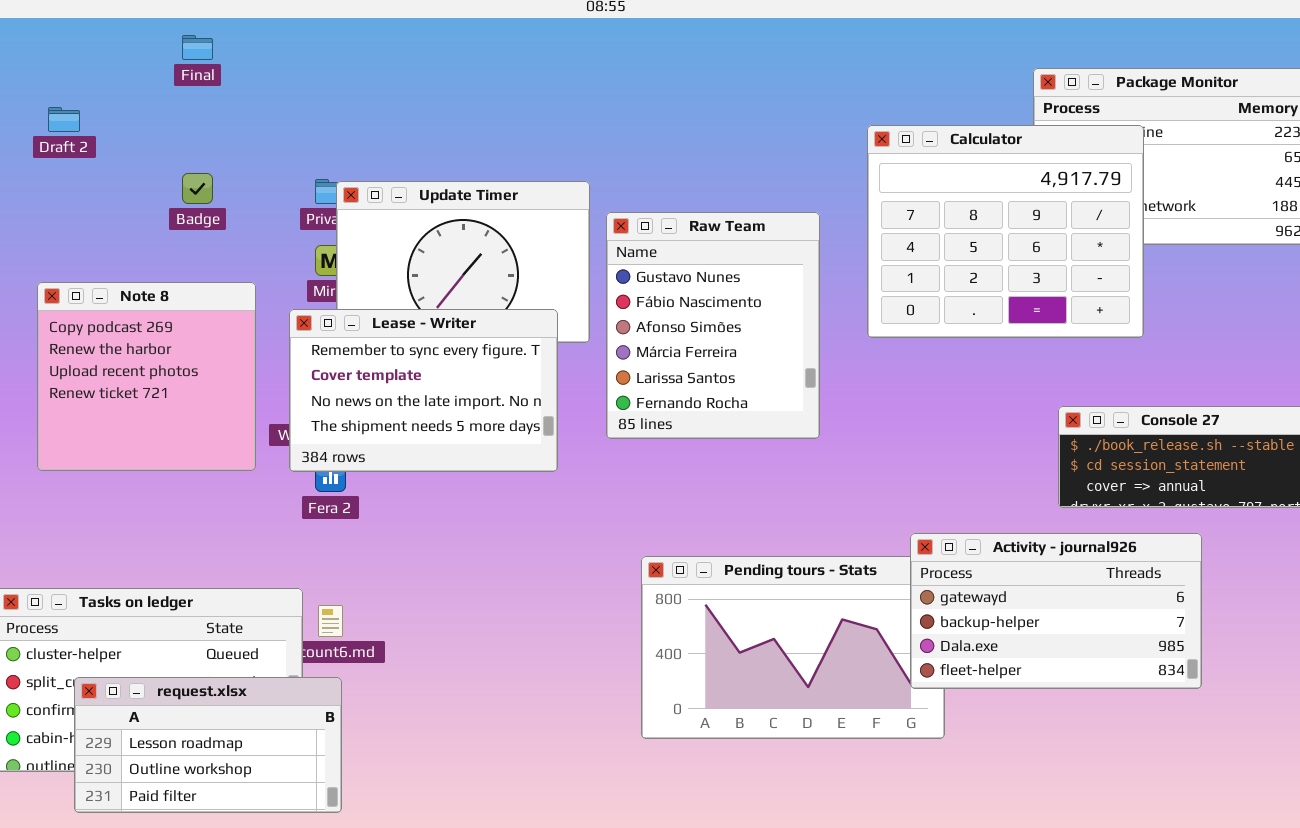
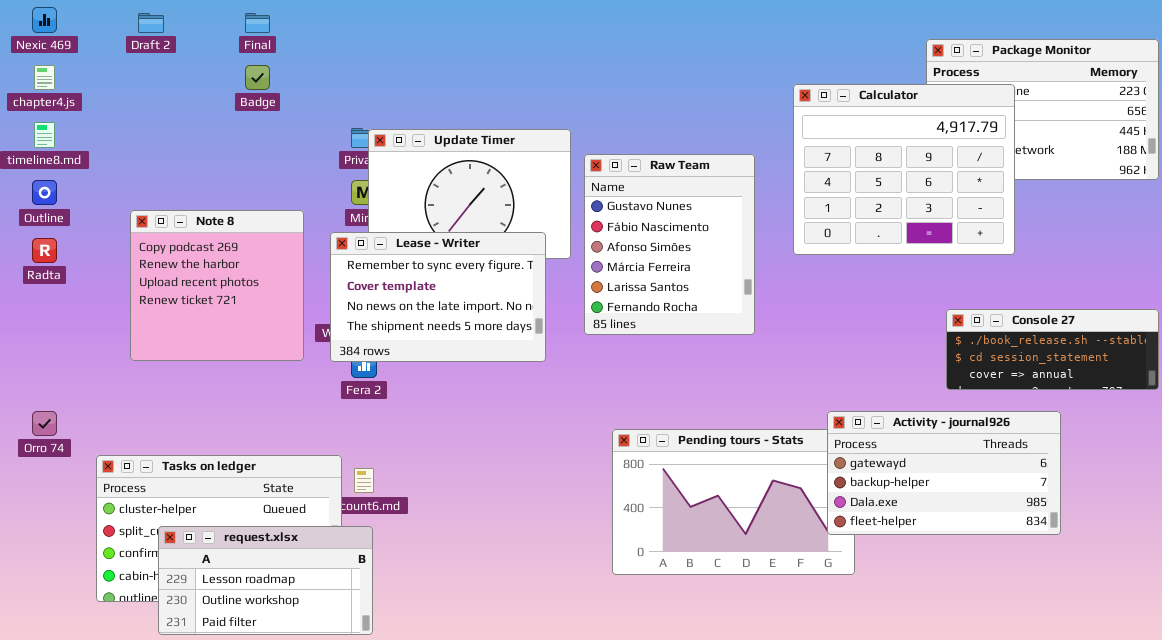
Draft 2: [48,107,80,132] -> [138,13,164,33], moved
Badge: [182,173,213,204] -> [245,65,270,90], moved

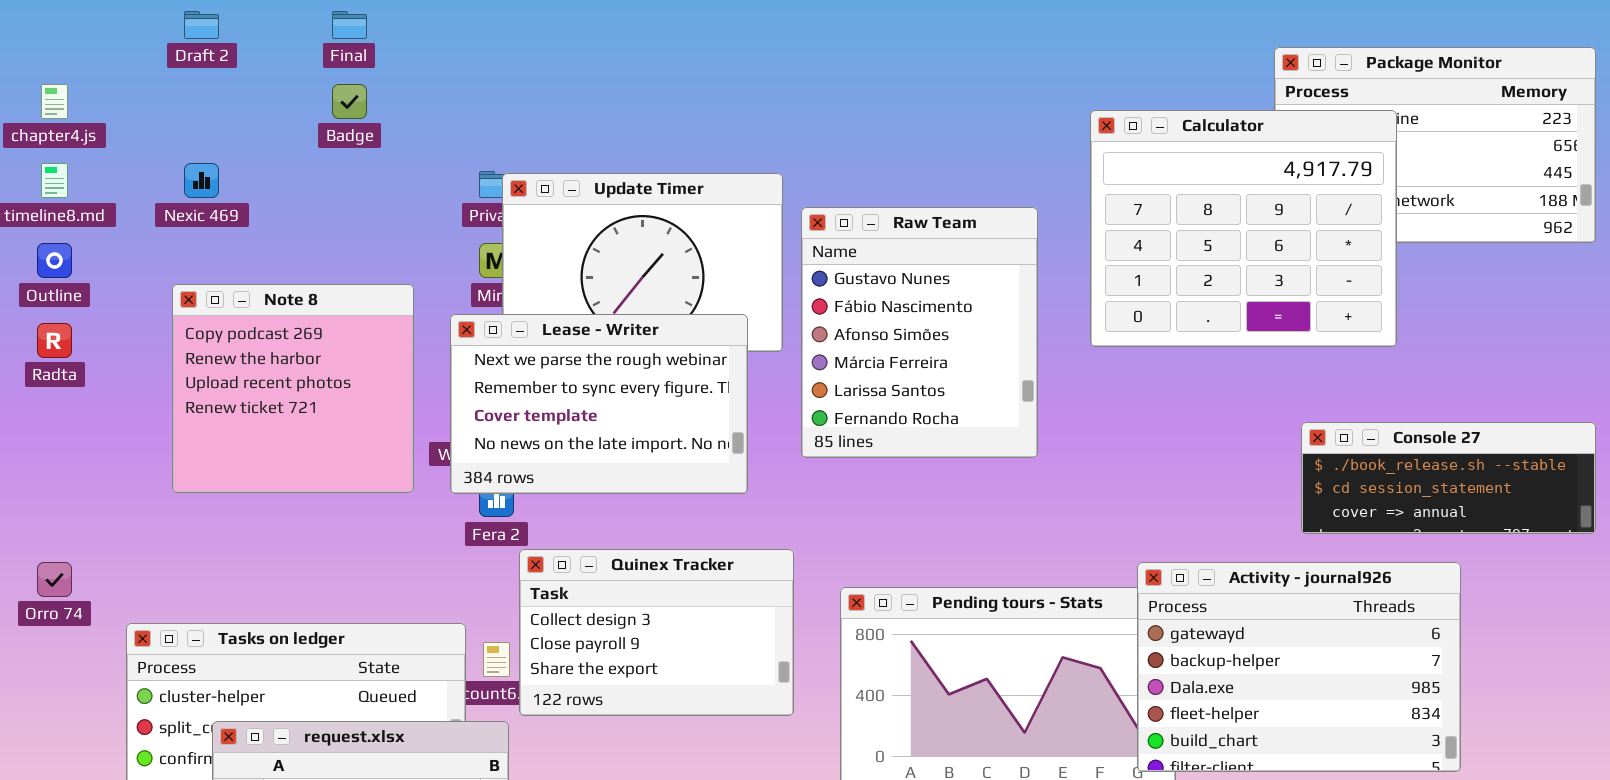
Nexic 469: [32,7,57,33] -> [184,163,219,198], moved
Lease - Writer: [330,232,546,362] -> [450,314,748,494], scrolled up 1 row
Quinex Tracker: none -> [519,549,794,716], opened
Activity - journal926: [827,411,1061,535] -> [1137,562,1461,772], resized

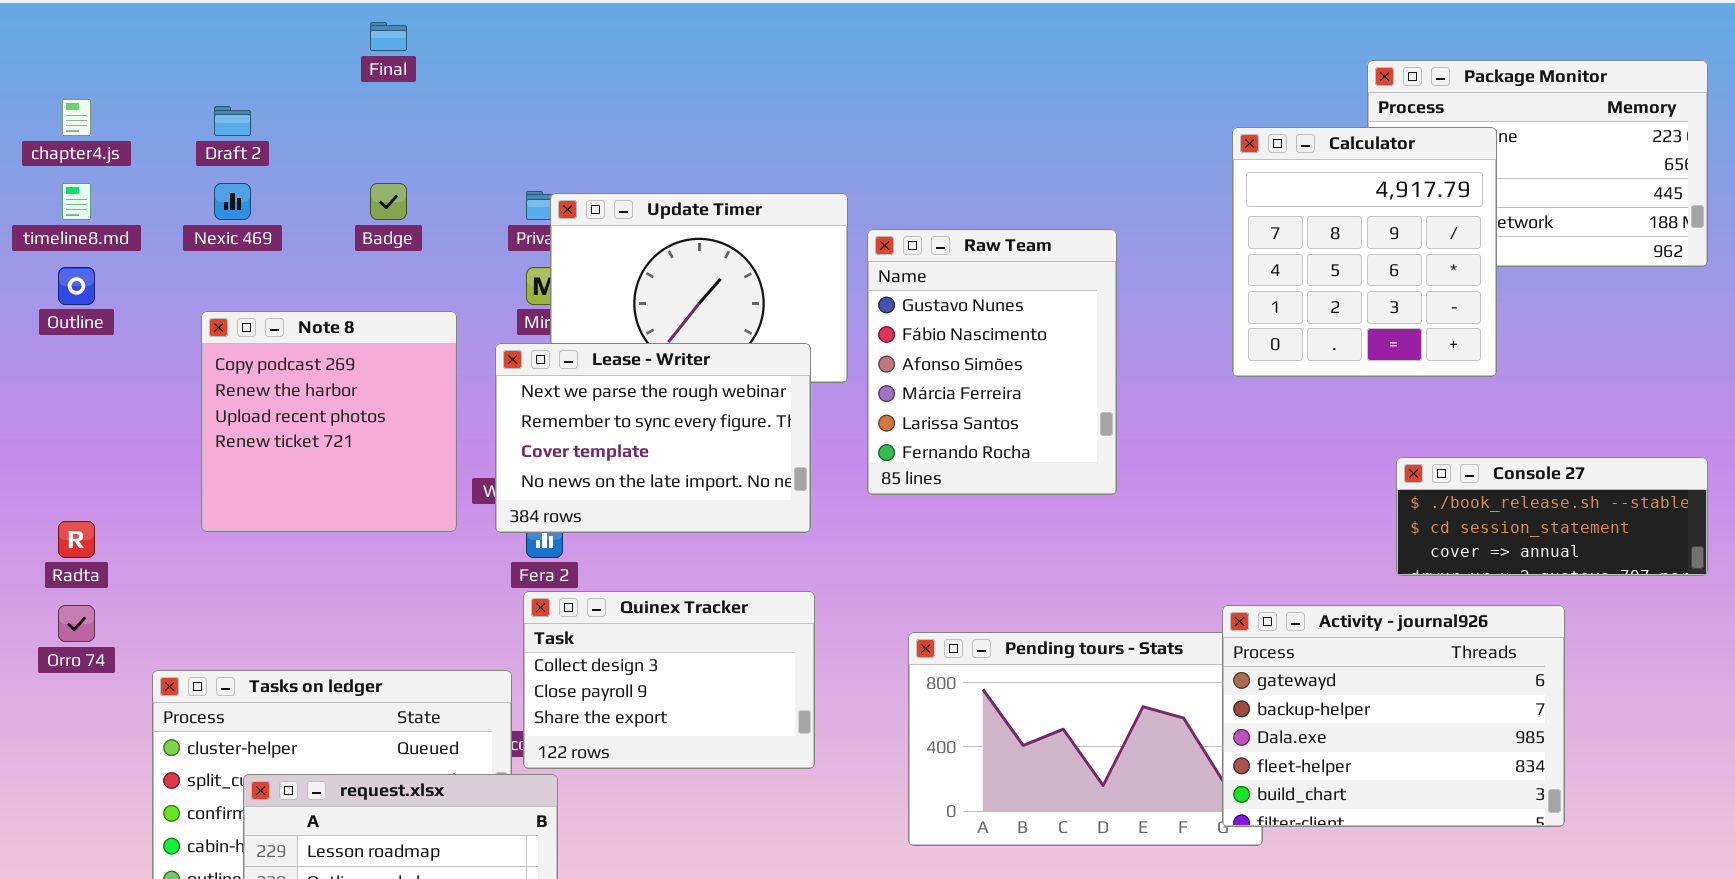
Draft 2: [184,11,219,39] -> [214,106,251,136], moved
Badge: [332,84,367,119] -> [370,183,407,220], moved
Calculator: [1090,110,1397,347] -> [1232,127,1497,377], resized
Radta: [37,323,72,358] -> [58,521,95,558], moved
Quinex Tracker: [519,549,794,716] -> [523,591,815,769], moved

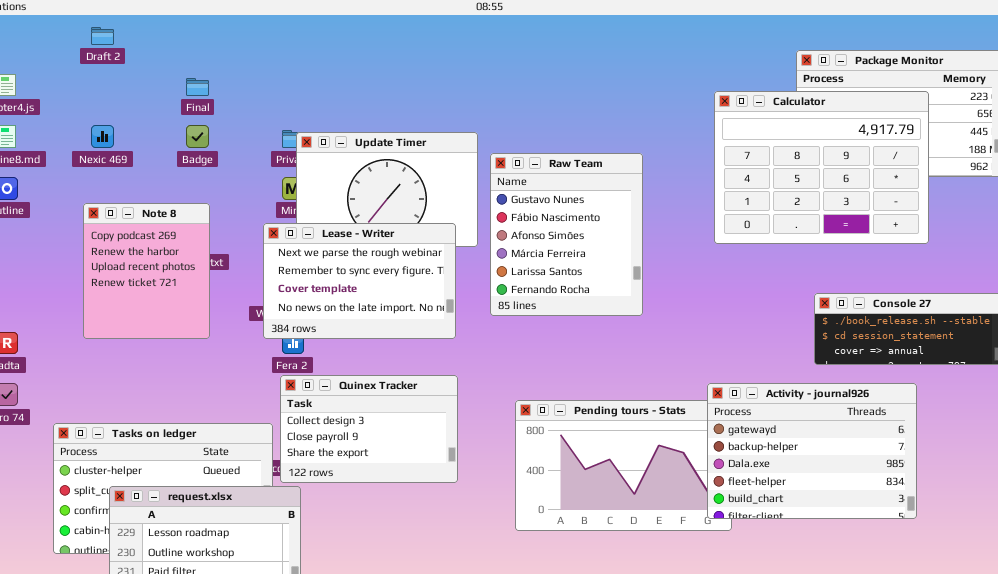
Final: [370,22,407,51] -> [186,78,209,96], moved
Draft 2: [214,106,251,136] -> [91,27,114,45], moved
Calculator: [1232,127,1497,377] -> [714,91,929,244], resized
Note 8: [201,311,457,532] -> [83,203,210,339], resized

